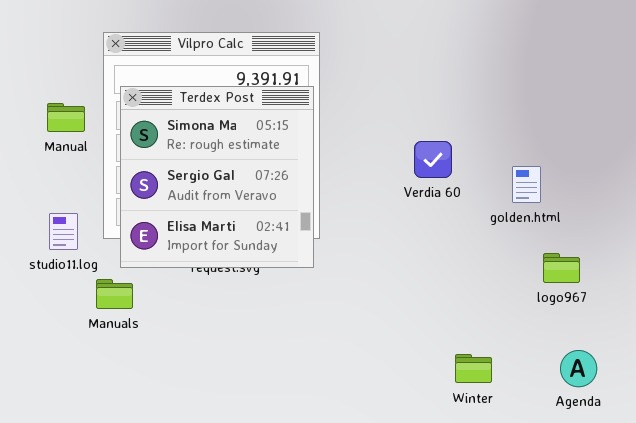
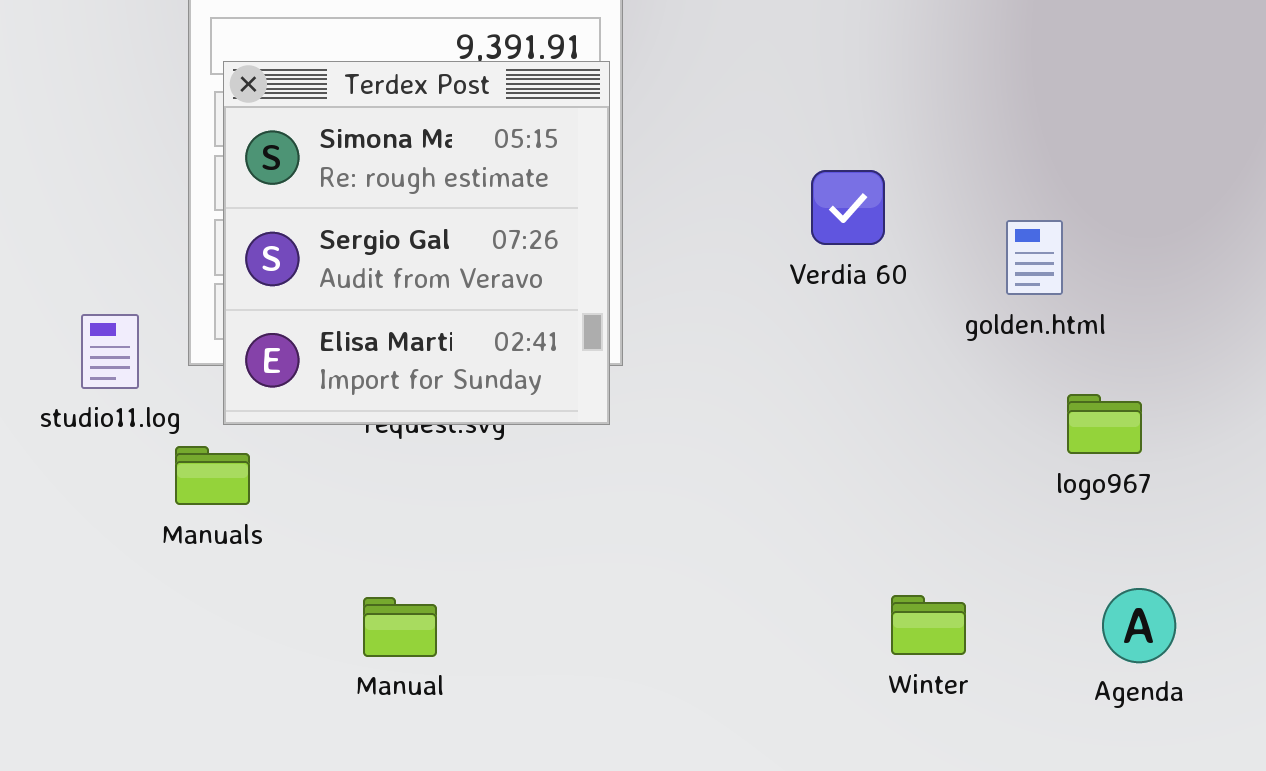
Manual: [47,103,85,132] -> [363,597,437,657], moved

